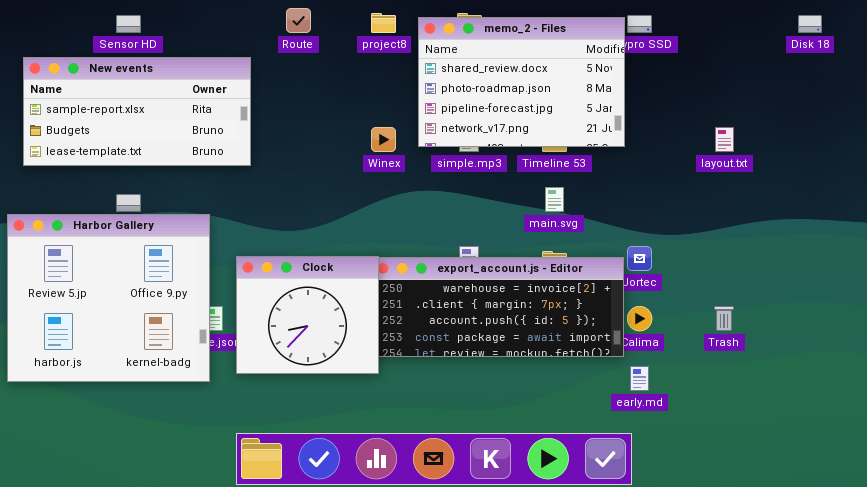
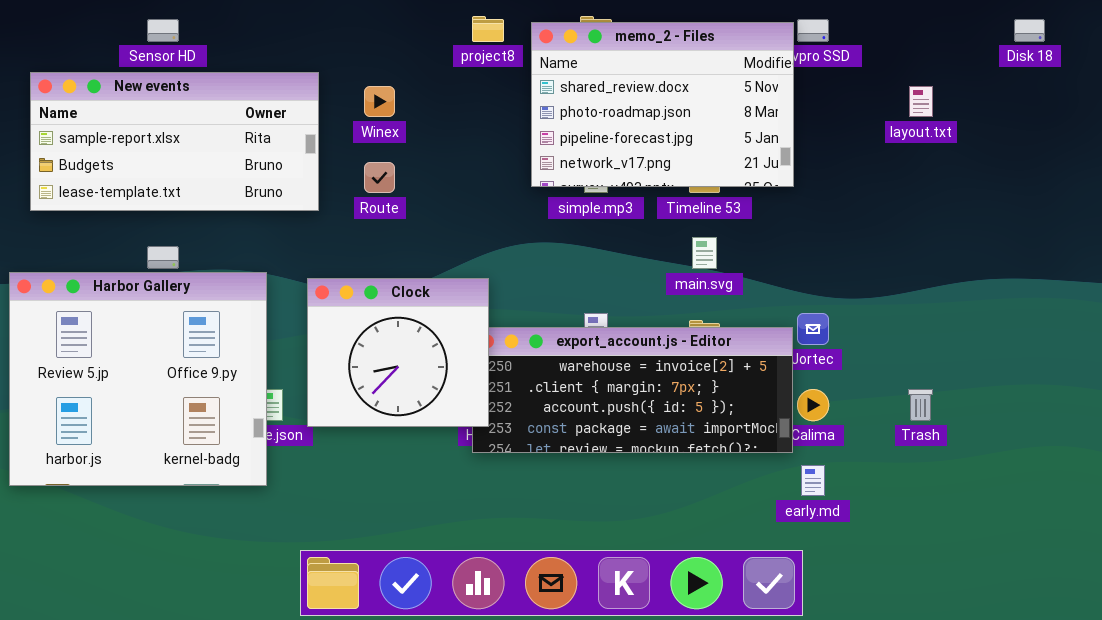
Route: [286,8,311,33] -> [364,162,395,193], moved
Winex: [371,127,396,152] -> [364,86,395,117], moved
layout.txt: [715,127,734,152] -> [909,86,933,117], moved
Clock: [236,256,379,374] -> [307,278,489,427], moved

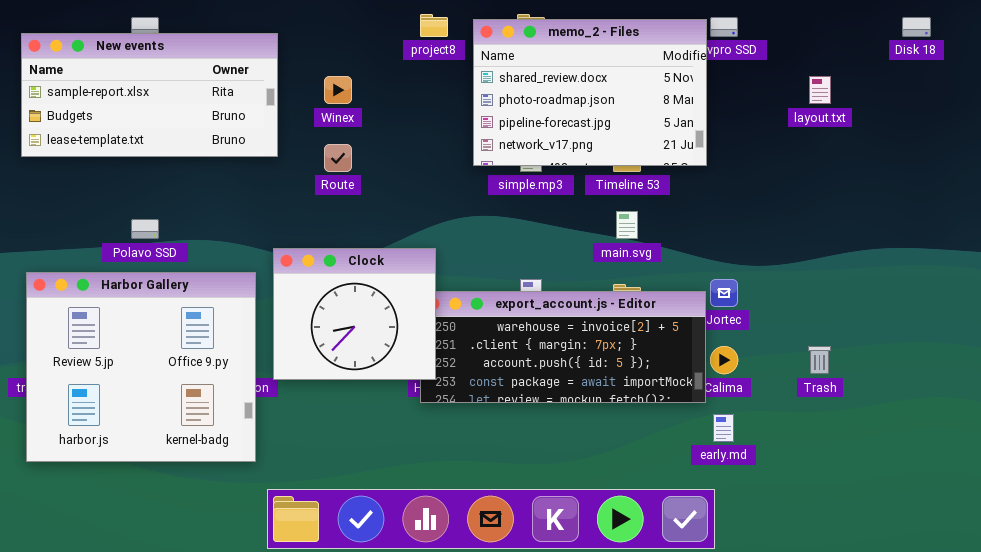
New events: [30,72,319,211] -> [21,33,278,157], moved
Harbor Gallery: [9,272,267,486] -> [26,272,256,462], moved

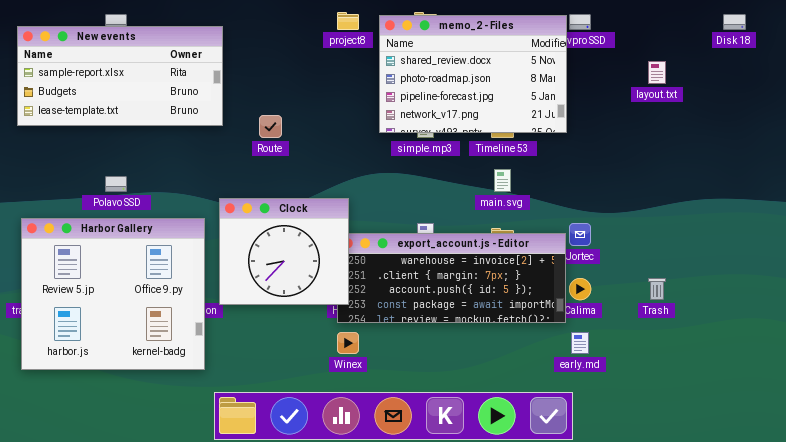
Winex: [324,76,352,104] -> [337,332,359,354], moved

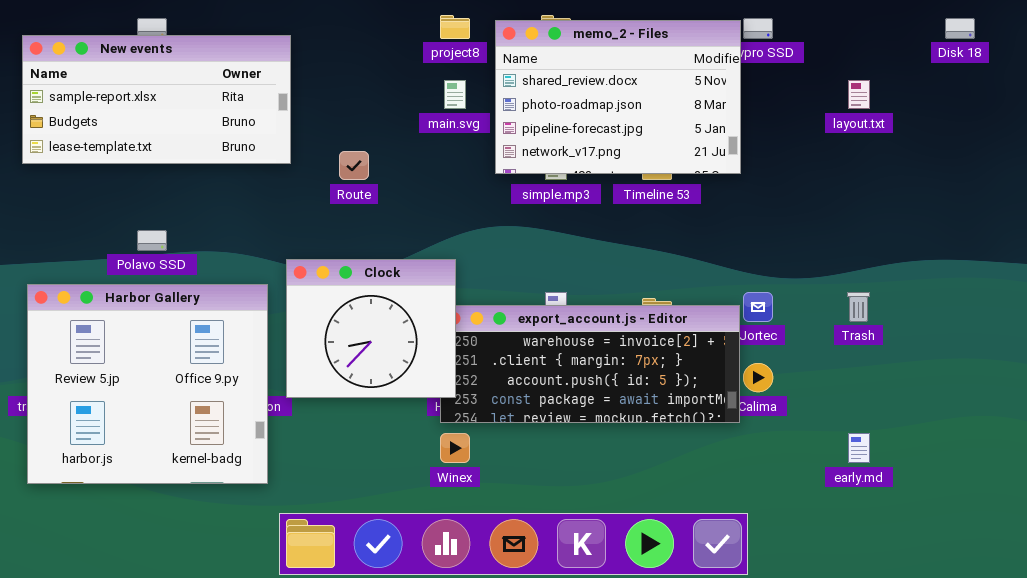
main.svg: [494,169,511,192] -> [444,80,466,109], moved
Trash: [648,278,666,300] -> [847,292,870,322], moved
early.md: [571,332,589,354] -> [848,433,870,463], moved

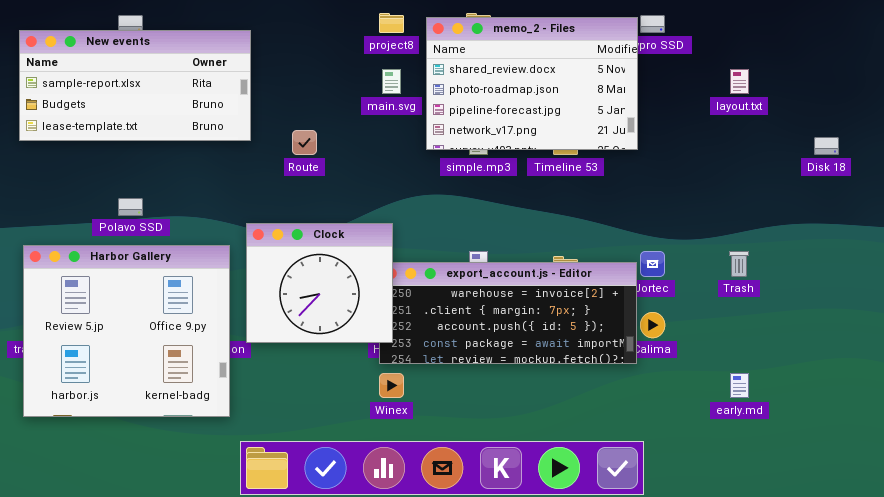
Disk 18: [945,18,975,39] -> [814,137,839,155], moved

